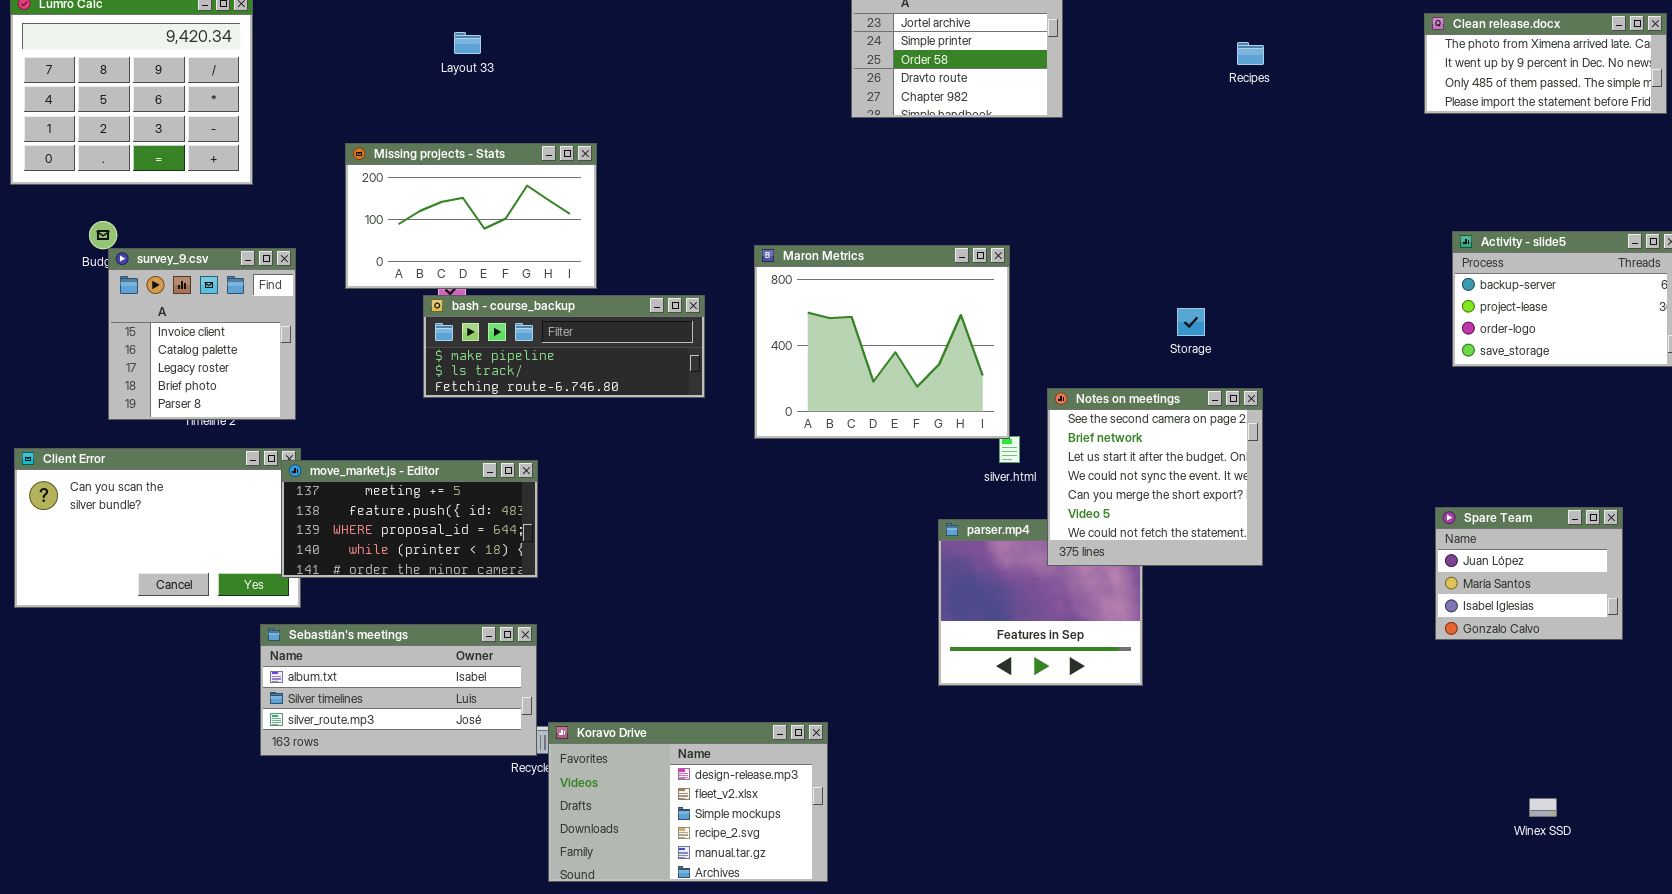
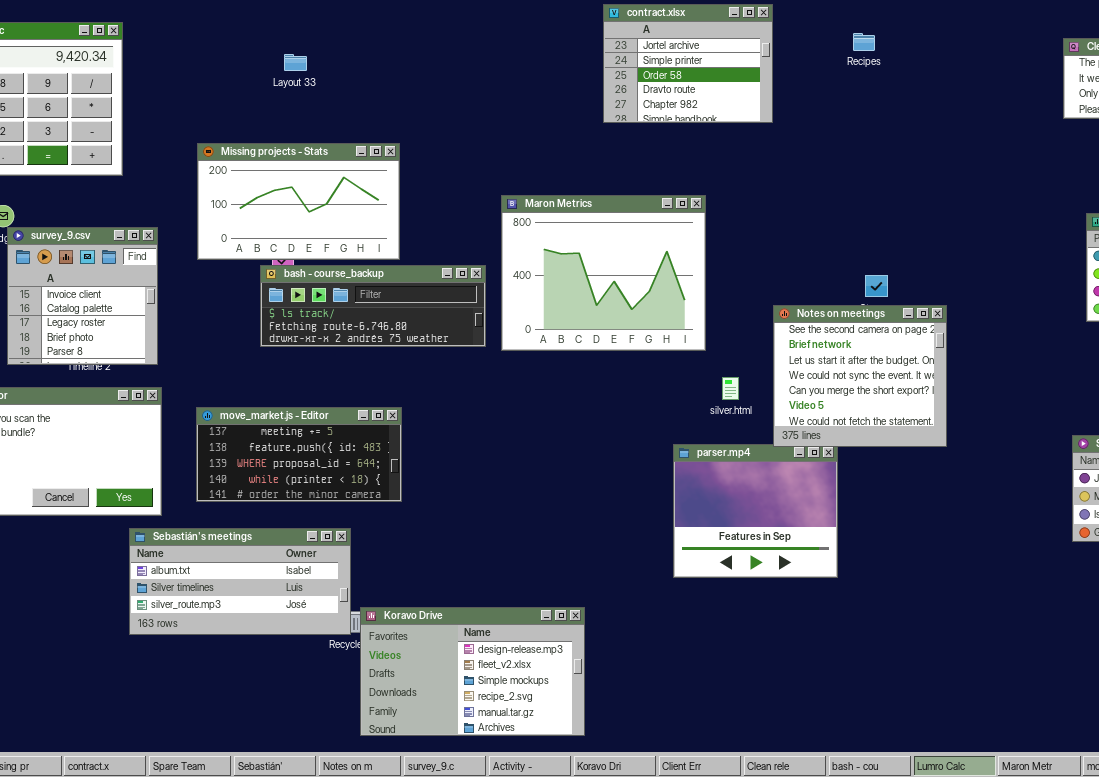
Recipes: [1237,42,1264,65] -> [853,33,875,51], moved
Maron Metrics: [754,245,1010,439] -> [501,195,706,351], moved
bash - course_backup: [423,295,705,398] -> [260,265,486,347], scrolled down 1 row
Notes on meetings: [1047,388,1263,566] -> [773,305,947,447], moved
move_market.js - Editor: [281,460,538,578] -> [196,407,402,502], moved

